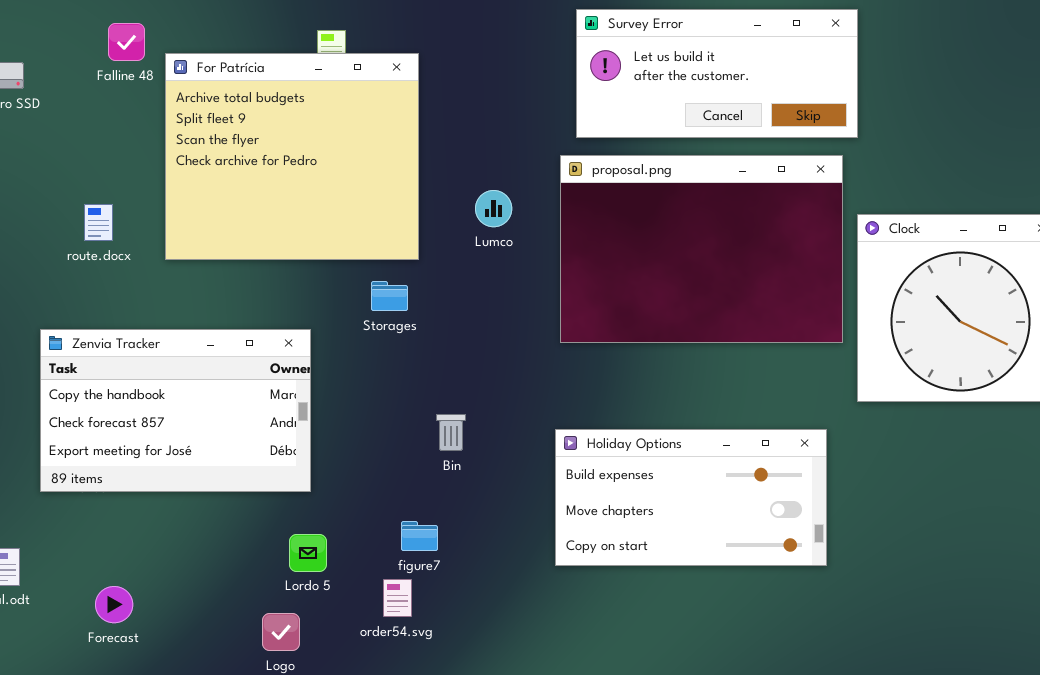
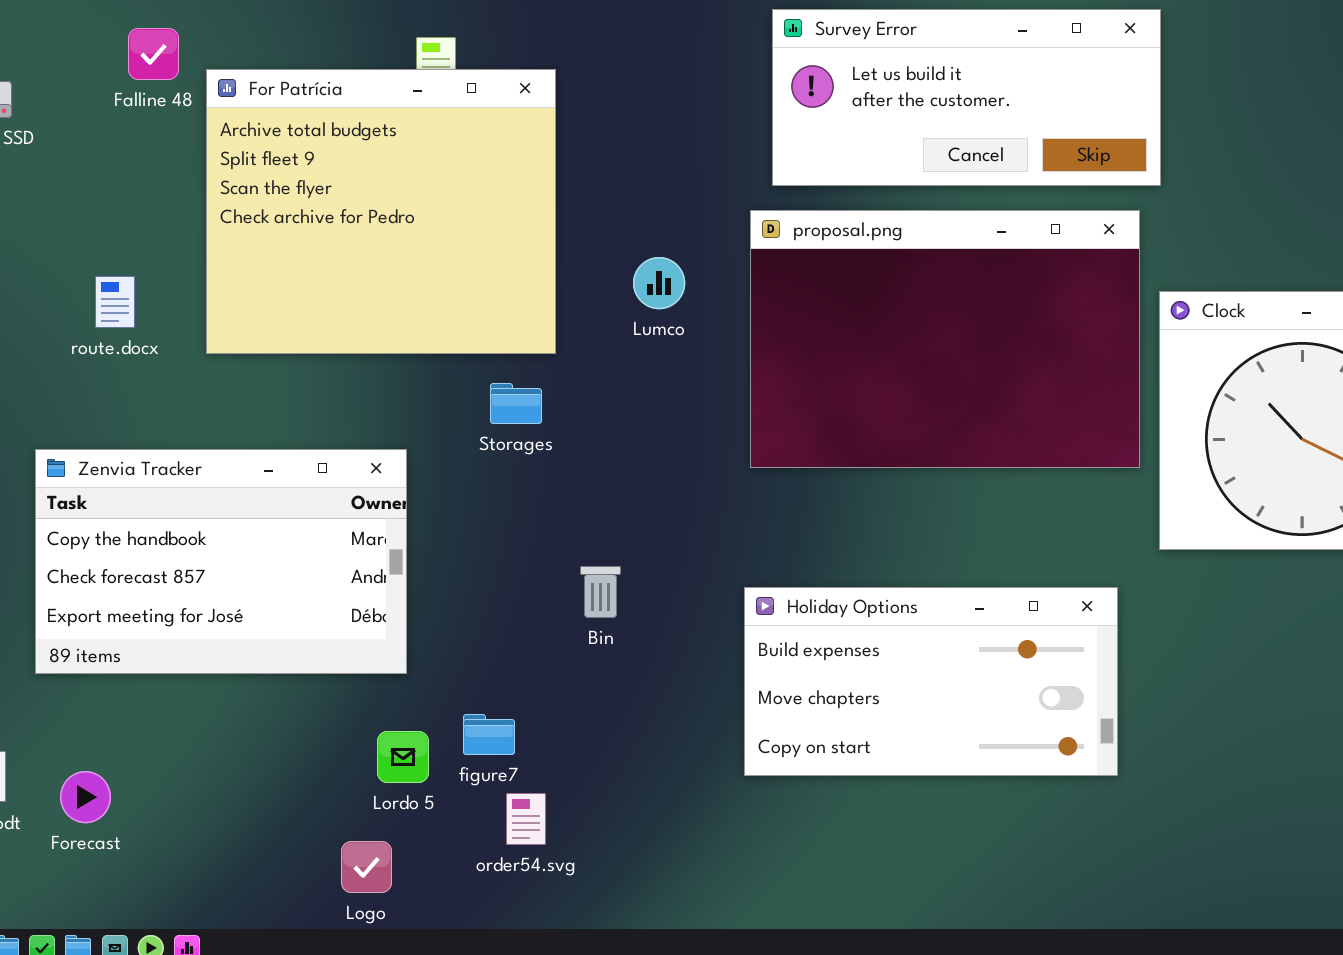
figure7: [401,521,438,551] -> [463,714,515,755], moved
Forecast: [95,586,133,623] -> [60,771,111,823], moved

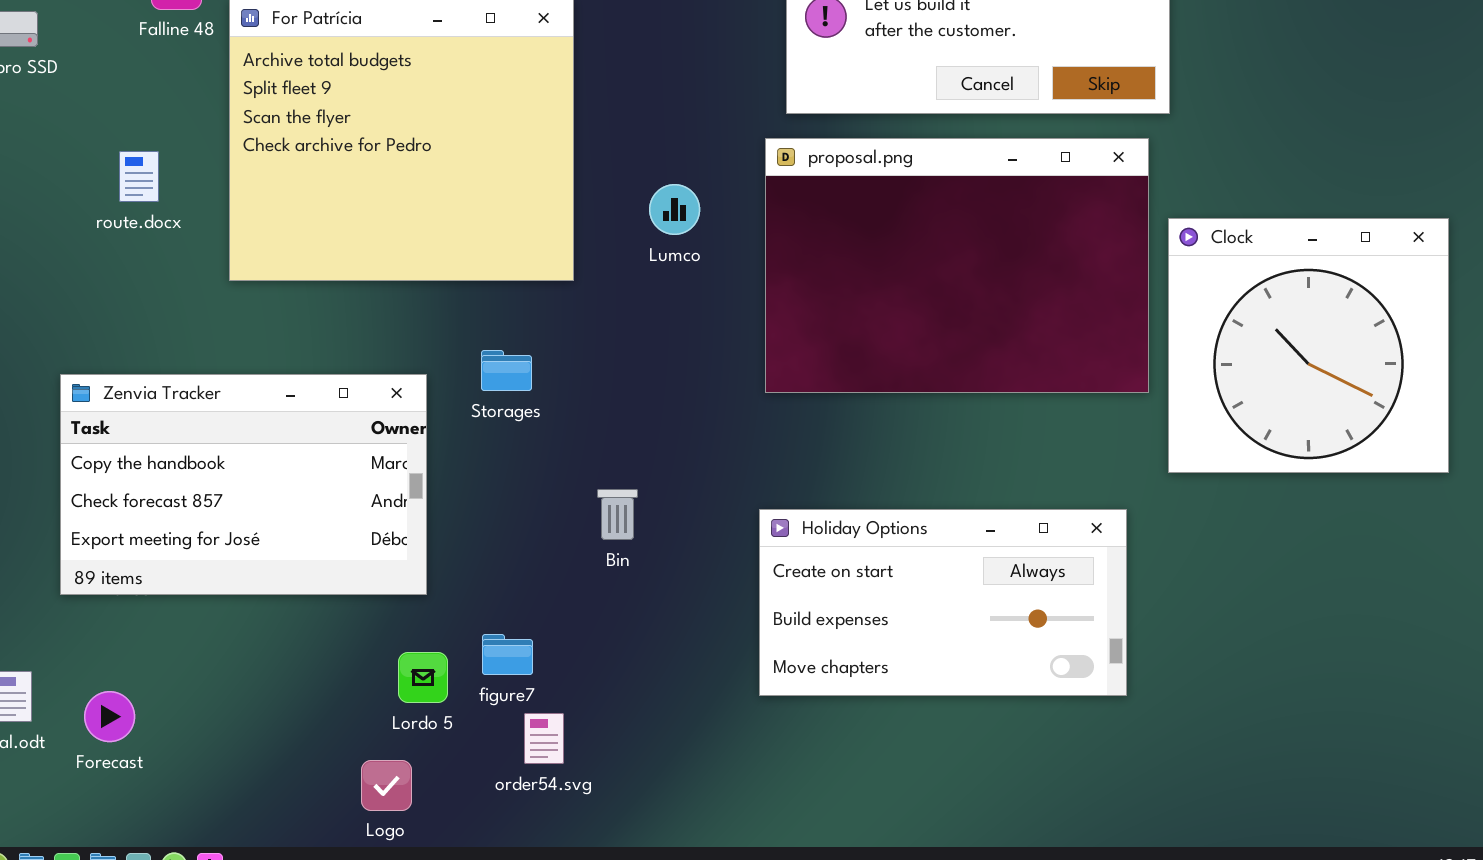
route.docx: [95,276,135,328] -> [119,151,159,202], moved
Storages: [490,383,542,424] -> [481,350,532,391], moved
Holiday Options: [744,587,1118,776] -> [759,509,1127,696], scrolled up 1 row

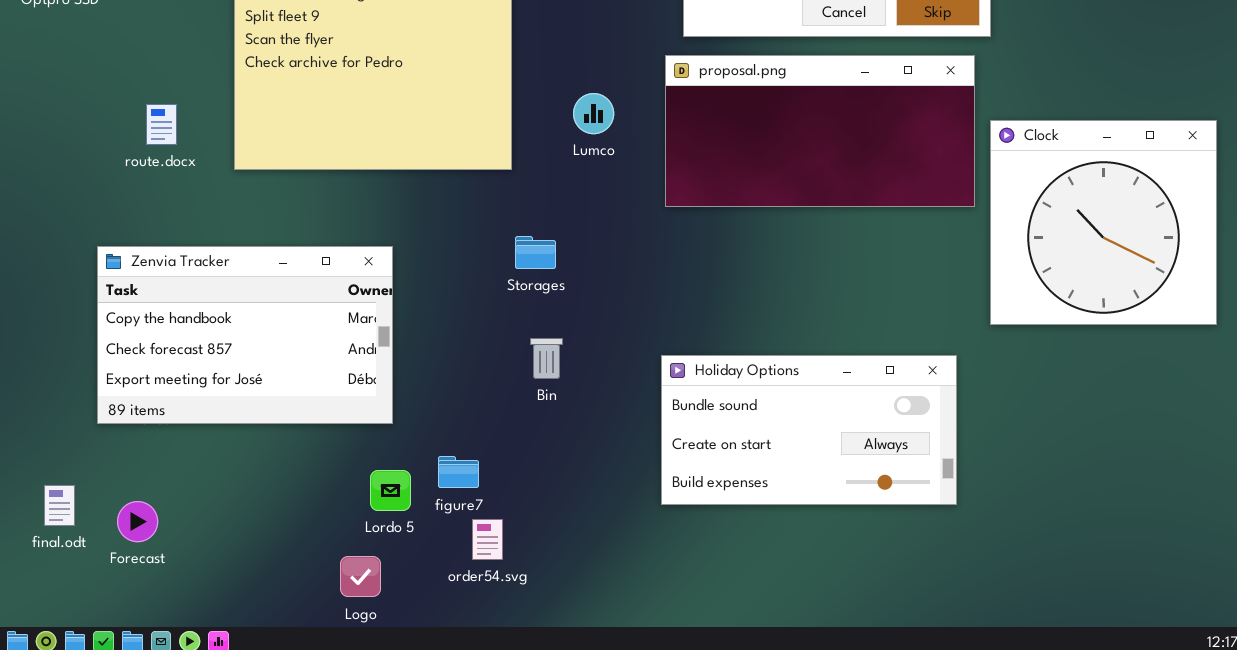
proposal.png: [765,138,1149,393] -> [665,55,975,207], resized
route.docx: [119,151,159,202] -> [146,104,177,145], moved
Storages: [481,350,532,391] -> [515,236,556,269], moved
Holiday Options: [759,509,1127,696] -> [661,355,957,505], scrolled up 1 row

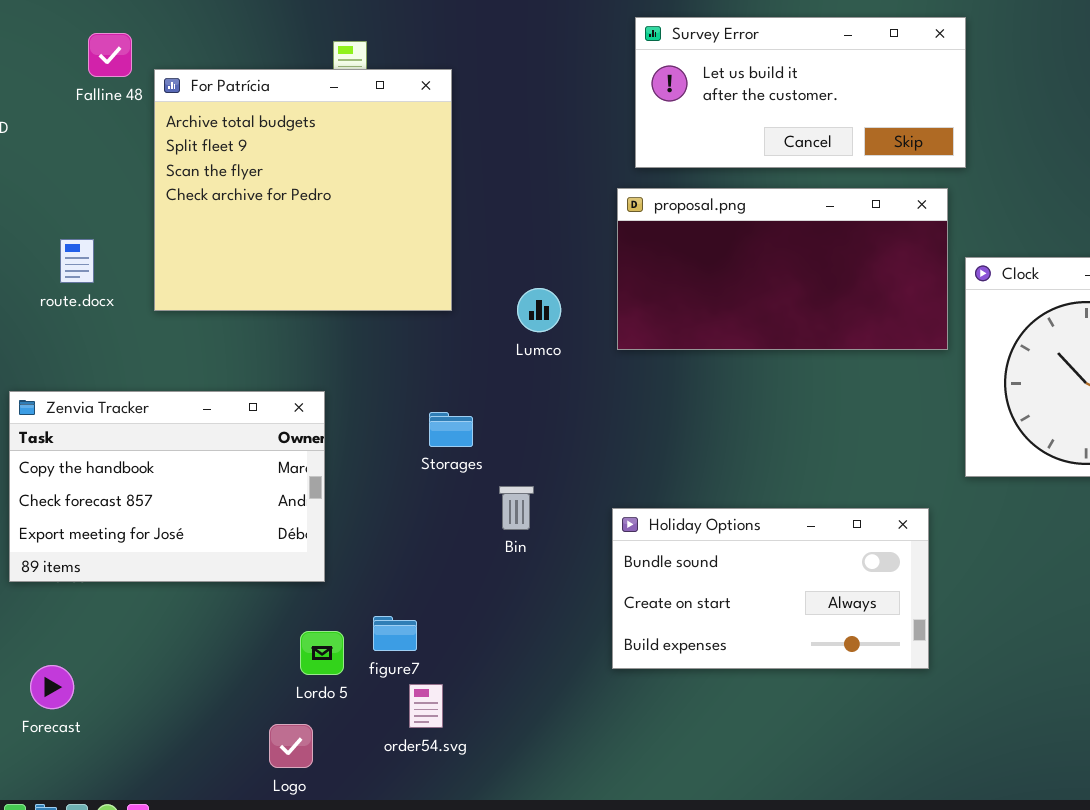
Lumco: [573,93,614,134] -> [517,288,561,332], moved
Storages: [515,236,556,269] -> [429,412,473,447], moved
Bin: [530,338,563,379] -> [499,486,534,530], moved

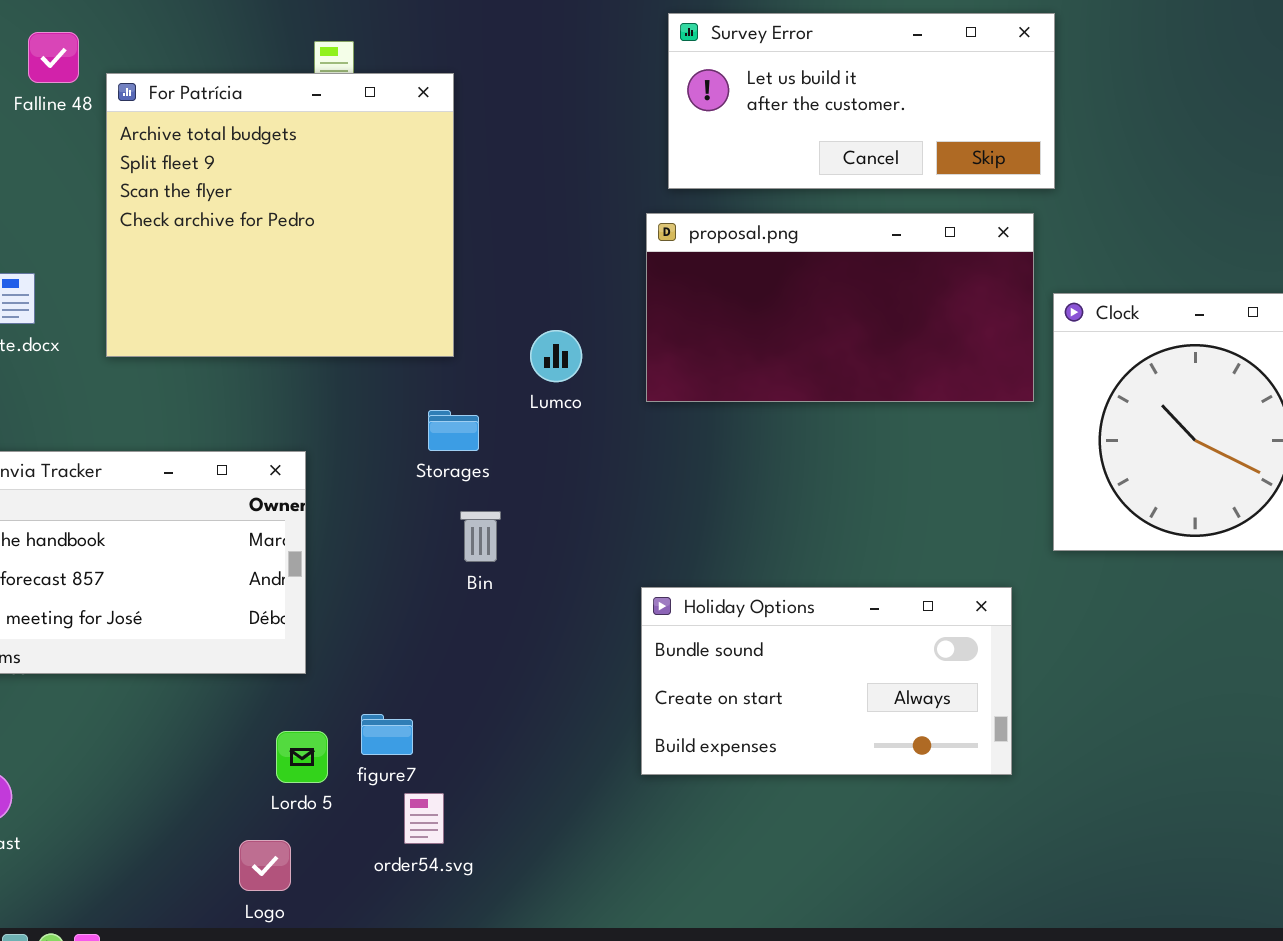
Storages: [429,412,473,447] -> [428,410,479,451], moved
Bin: [499,486,534,530] -> [460,511,501,562], moved

